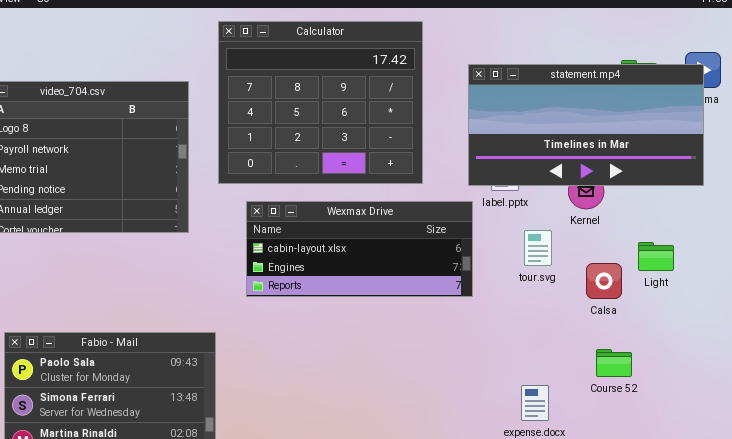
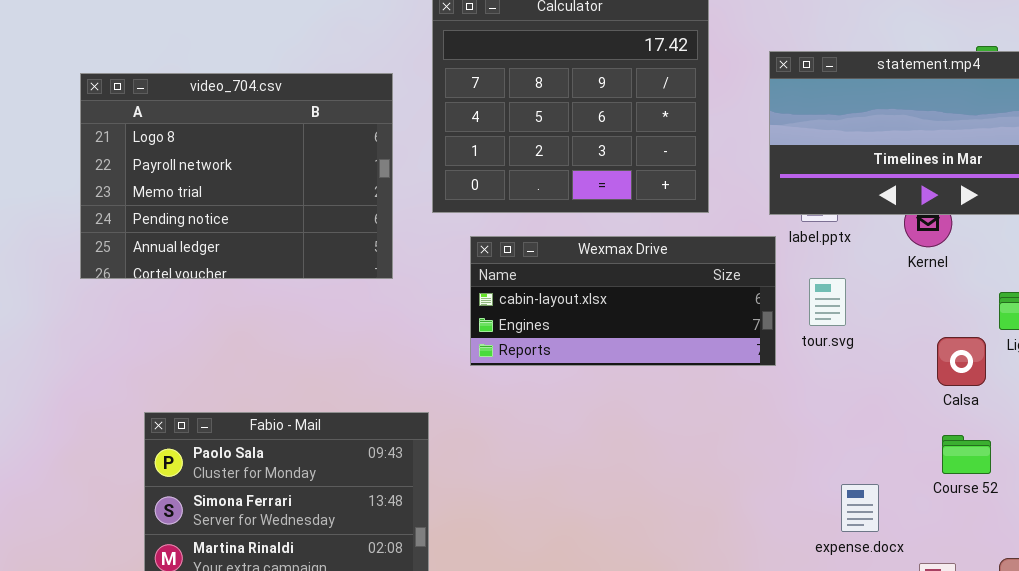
tour.svg: [524,230,552,266] -> [809,278,846,326], moved
Calsa: [586,263,622,299] -> [937,337,986,386], moved

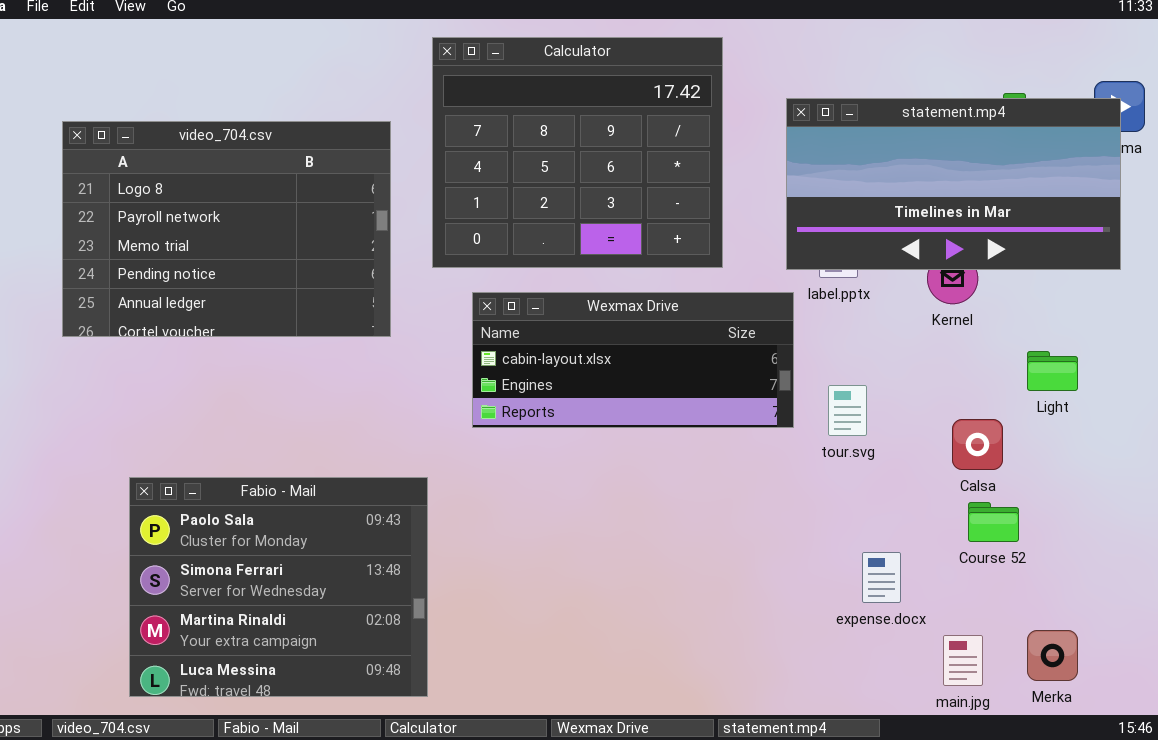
tour.svg: [809,278,846,326] -> [828,385,867,436], moved
Calsa: [937,337,986,386] -> [952,419,1003,470], moved

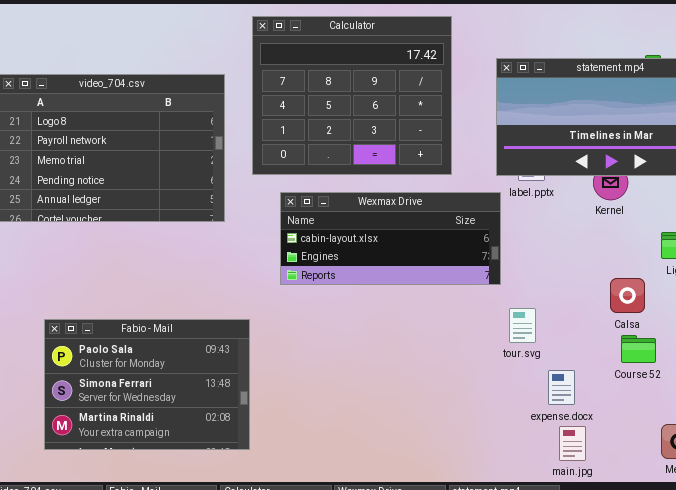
tour.svg: [828,385,867,436] -> [509,308,536,343], moved
Fabio - Mail: [129,477,428,697] -> [44,319,250,450], resized
main.jpg: [943,635,983,686] -> [559,426,586,461], moved

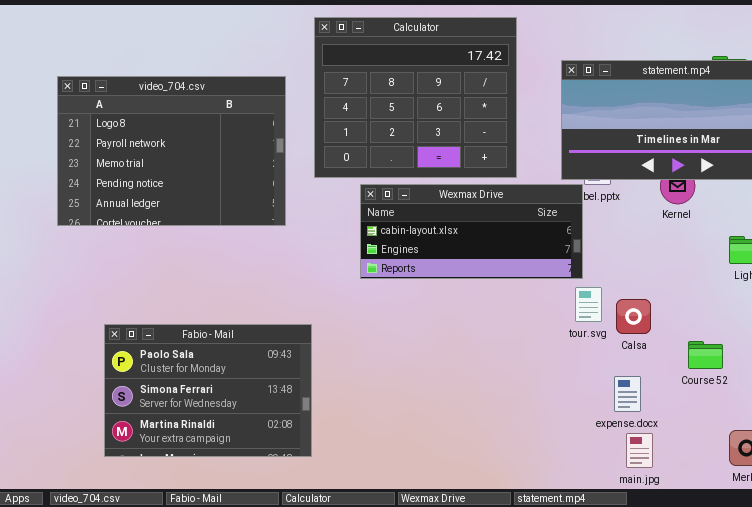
Wexmax Drive: [280,192,501,285] -> [360,184,583,279], moved
Calsa: [610,278,645,313] -> [616,299,651,334], moved
tour.svg: [509,308,536,343] -> [575,287,602,322], moved

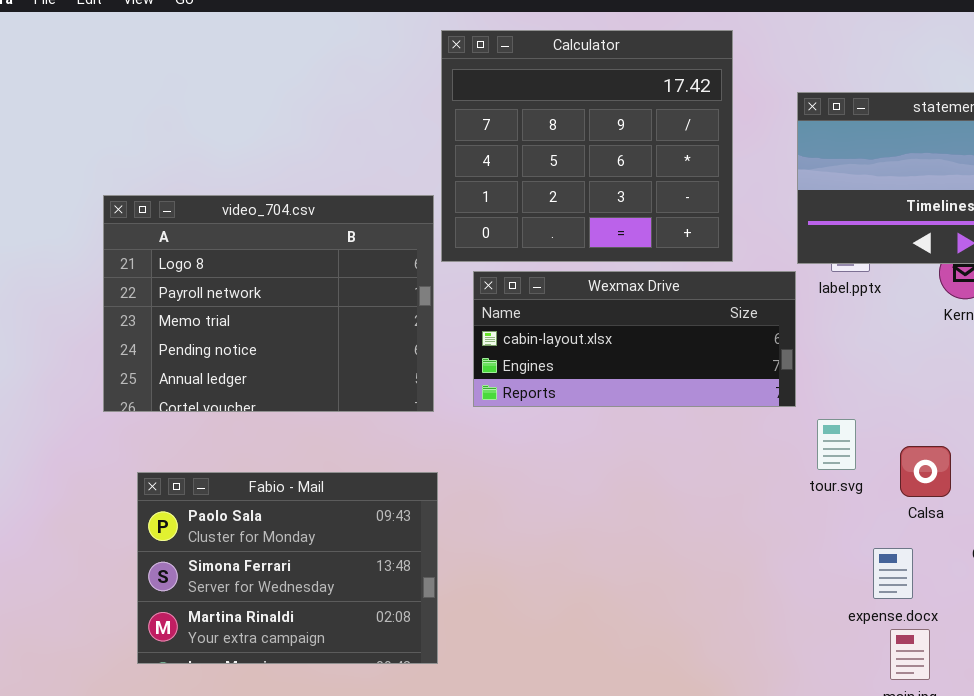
video_704.csv: [57,76,286,226] -> [103,195,434,412], moved
Wexmax Drive: [360,184,583,279] -> [473,271,796,407], moved
Calsa: [616,299,651,334] -> [900,446,951,497], moved

